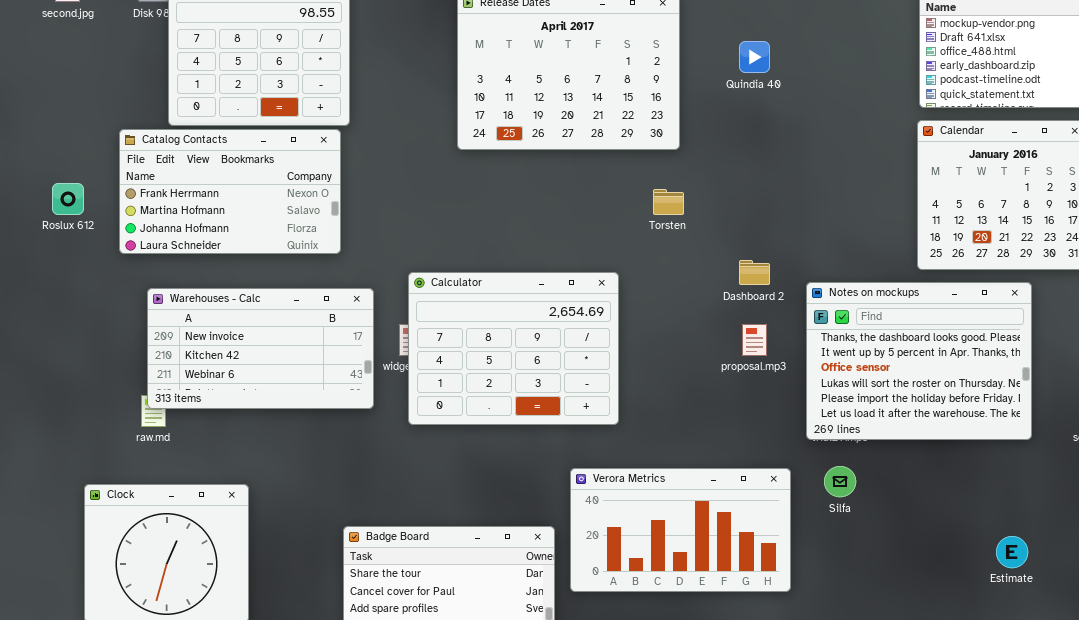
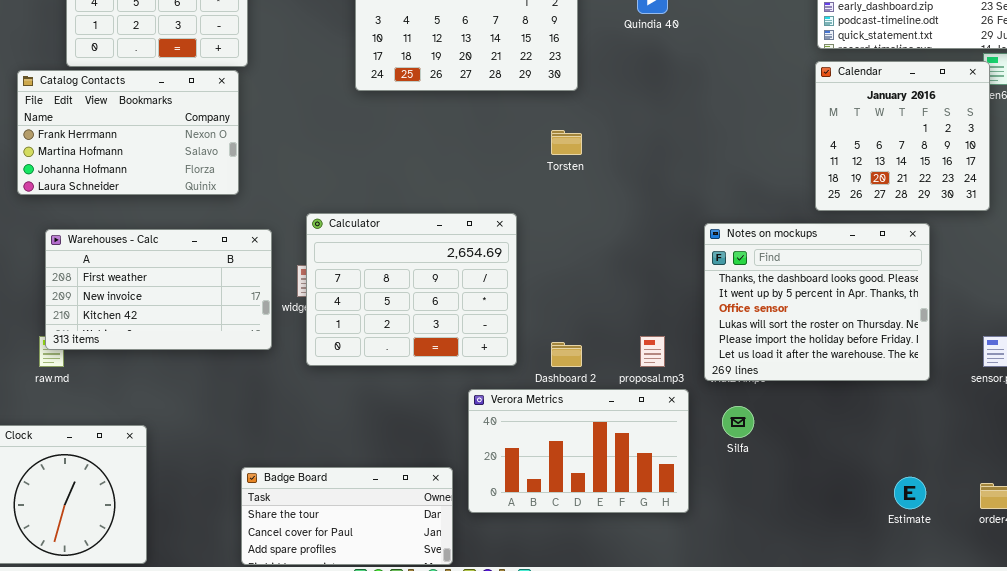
Dashboard 2: [739,260,770,285] -> [551,342,582,367], moved
Warehouses - Calc: [147,288,374,409] -> [45,229,272,350], scrolled up 1 row
proposal.mp3: [742,324,767,356] -> [640,336,665,367], moved
Verora Metrics: [570,468,791,592] -> [468,389,689,513], moved

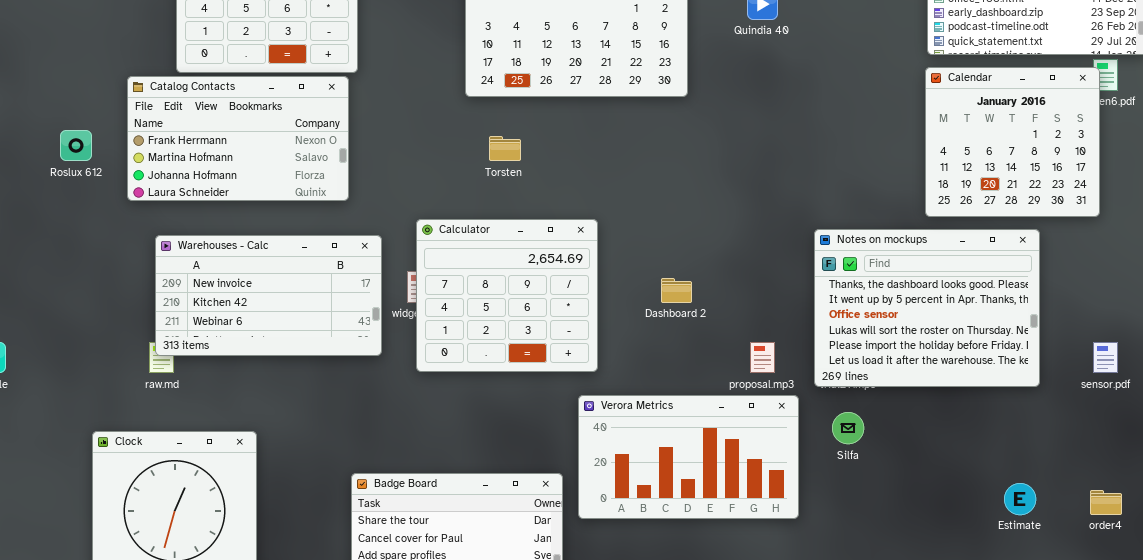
Torsten: [551,130,582,155] -> [489,136,521,161], moved
Calculator: [306,213,517,366] -> [416,219,598,372], resized
Warehouses - Calc: [45,229,272,350] -> [155,235,382,356], scrolled down 1 row
Dashboard 2: [551,342,582,367] -> [661,278,692,303], moved

